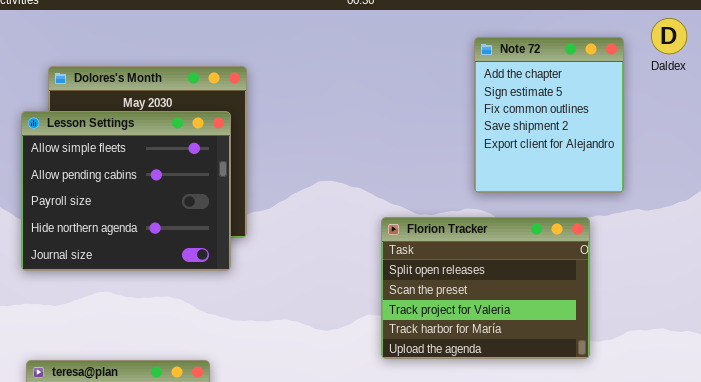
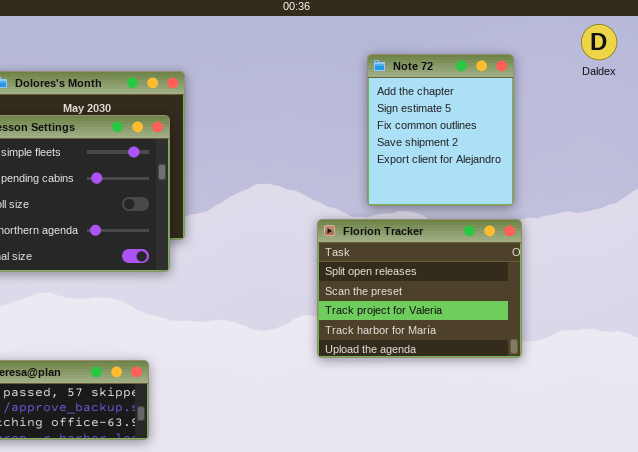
Note 72: [474,37,624,193] -> [367,54,514,206], moved

